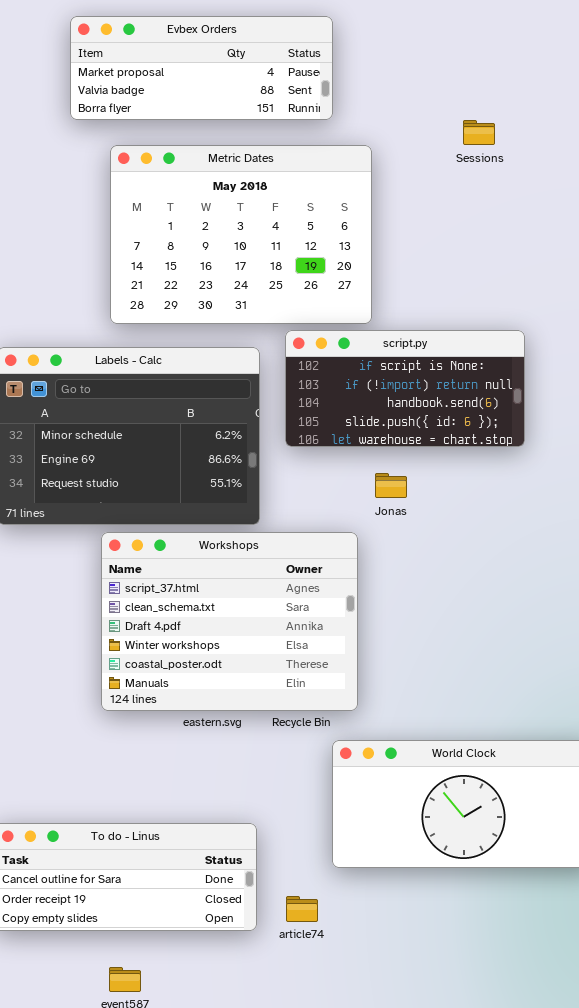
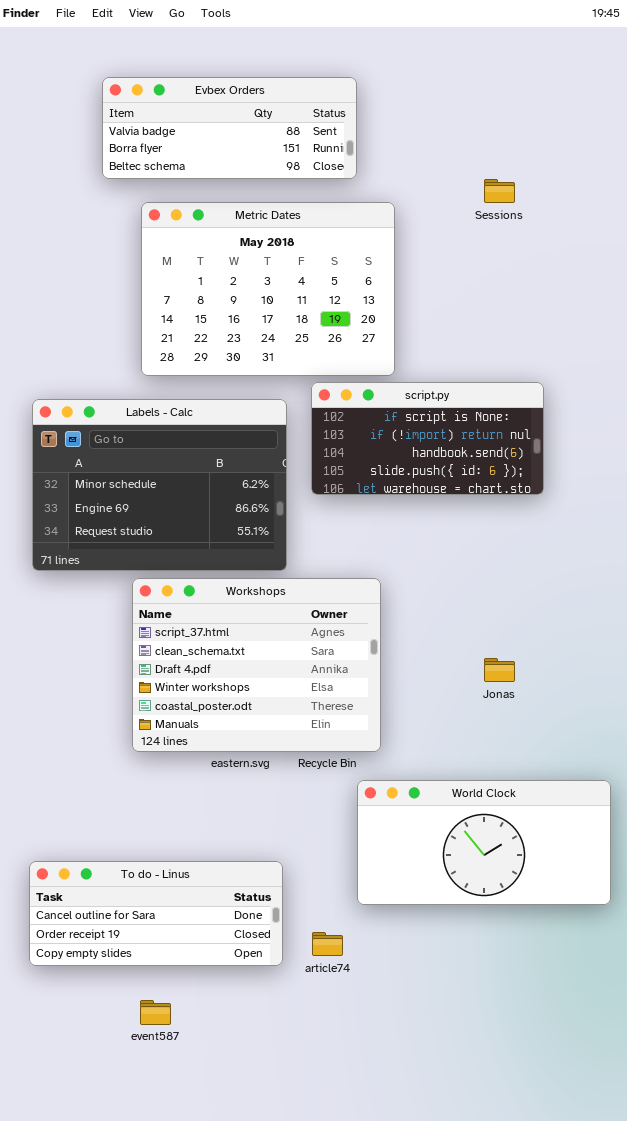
Evbex Orders: [70,16,333,120] -> [102,77,357,179], scrolled down 1 row
Jonas: [375,473,407,498] -> [484,658,515,682], moved

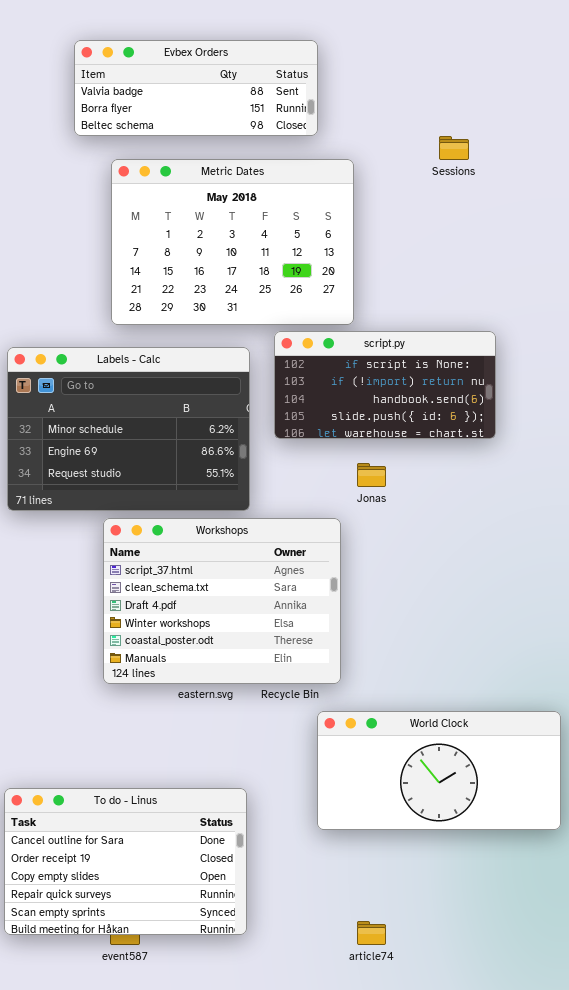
Jonas: [484,658,515,682] -> [357,463,386,487], moved
To do - Linus: [29,861,283,966] -> [4,788,247,935], resized
article74: [312,932,343,956] -> [357,921,386,945], moved

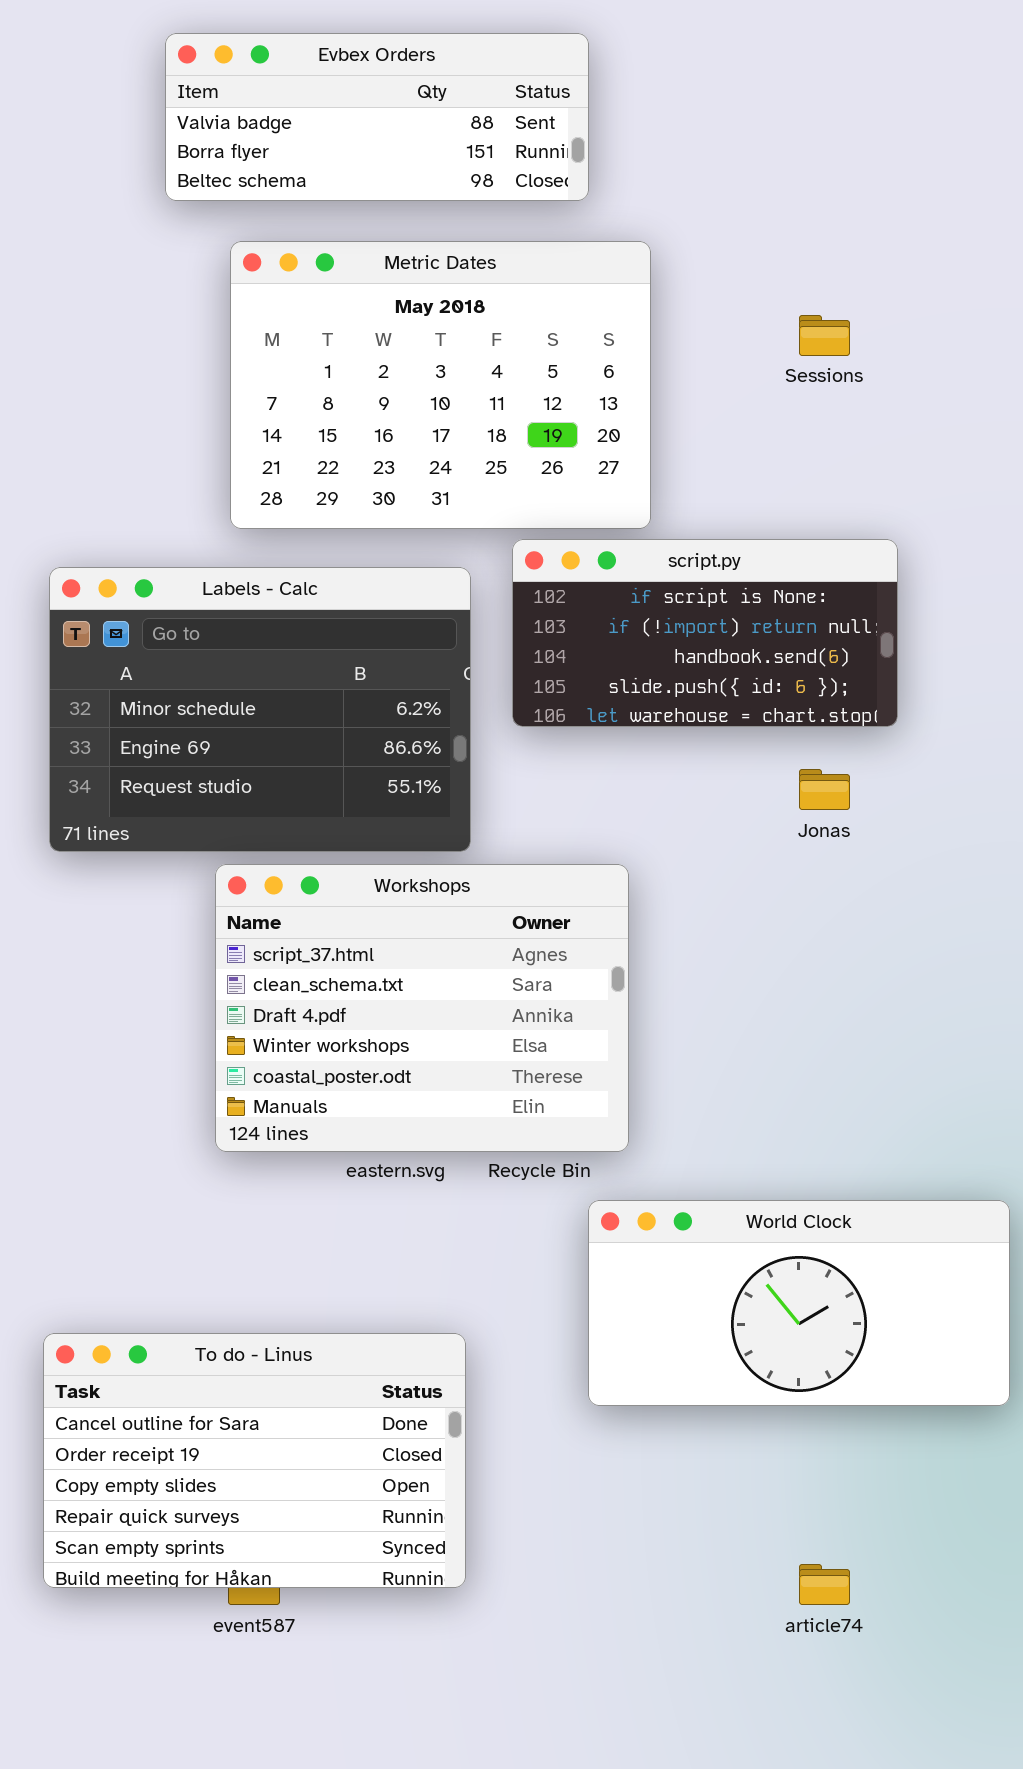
Sessions: [439,136,469,160] -> [799,315,850,356], moved
Jonas: [357,463,386,487] -> [799,769,850,810], moved
article74: [357,921,386,945] -> [799,1564,850,1605], moved

